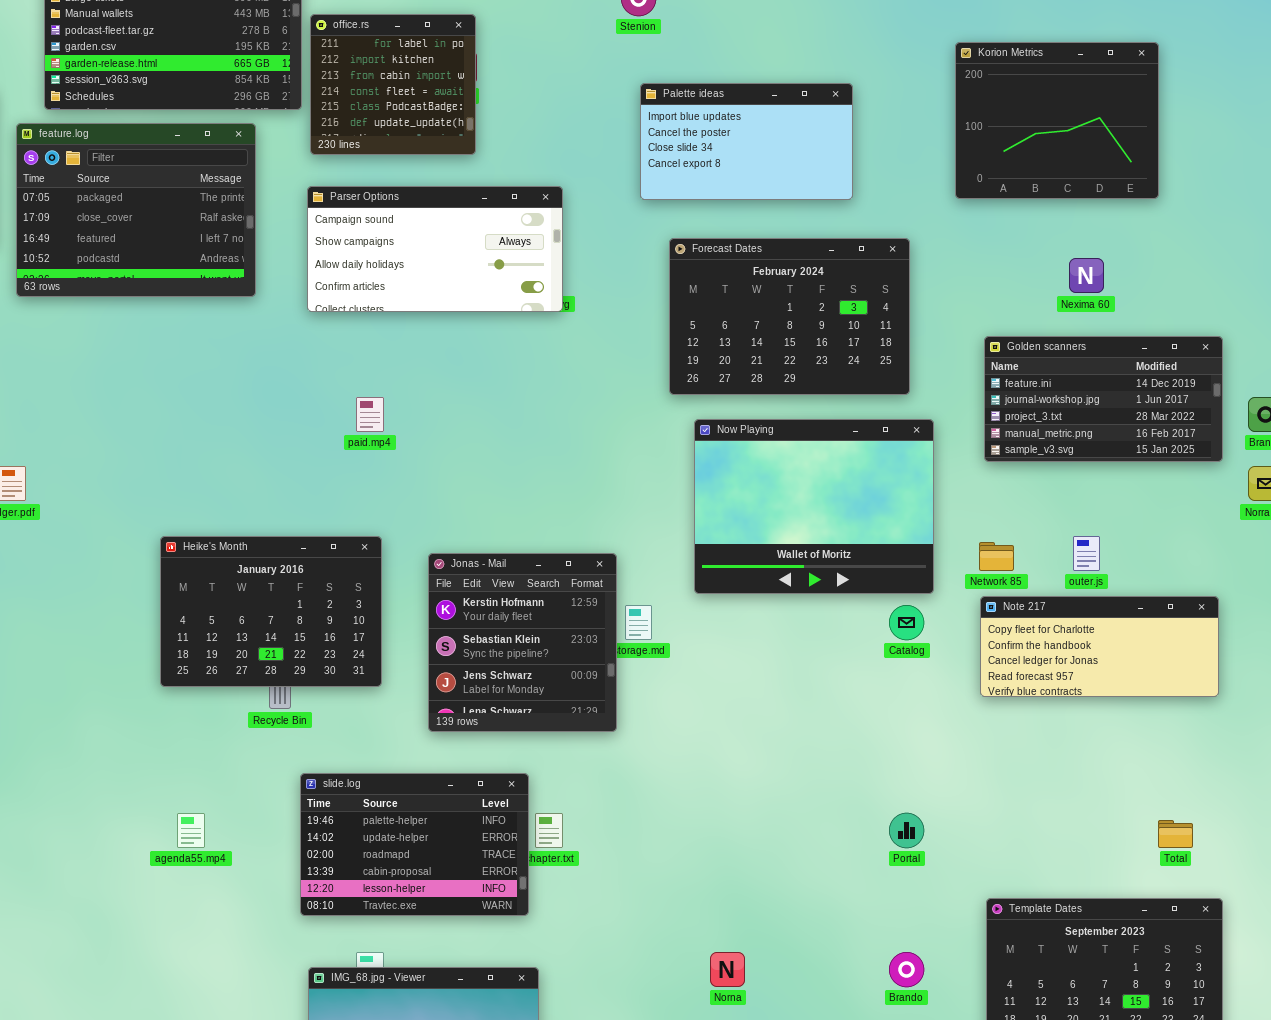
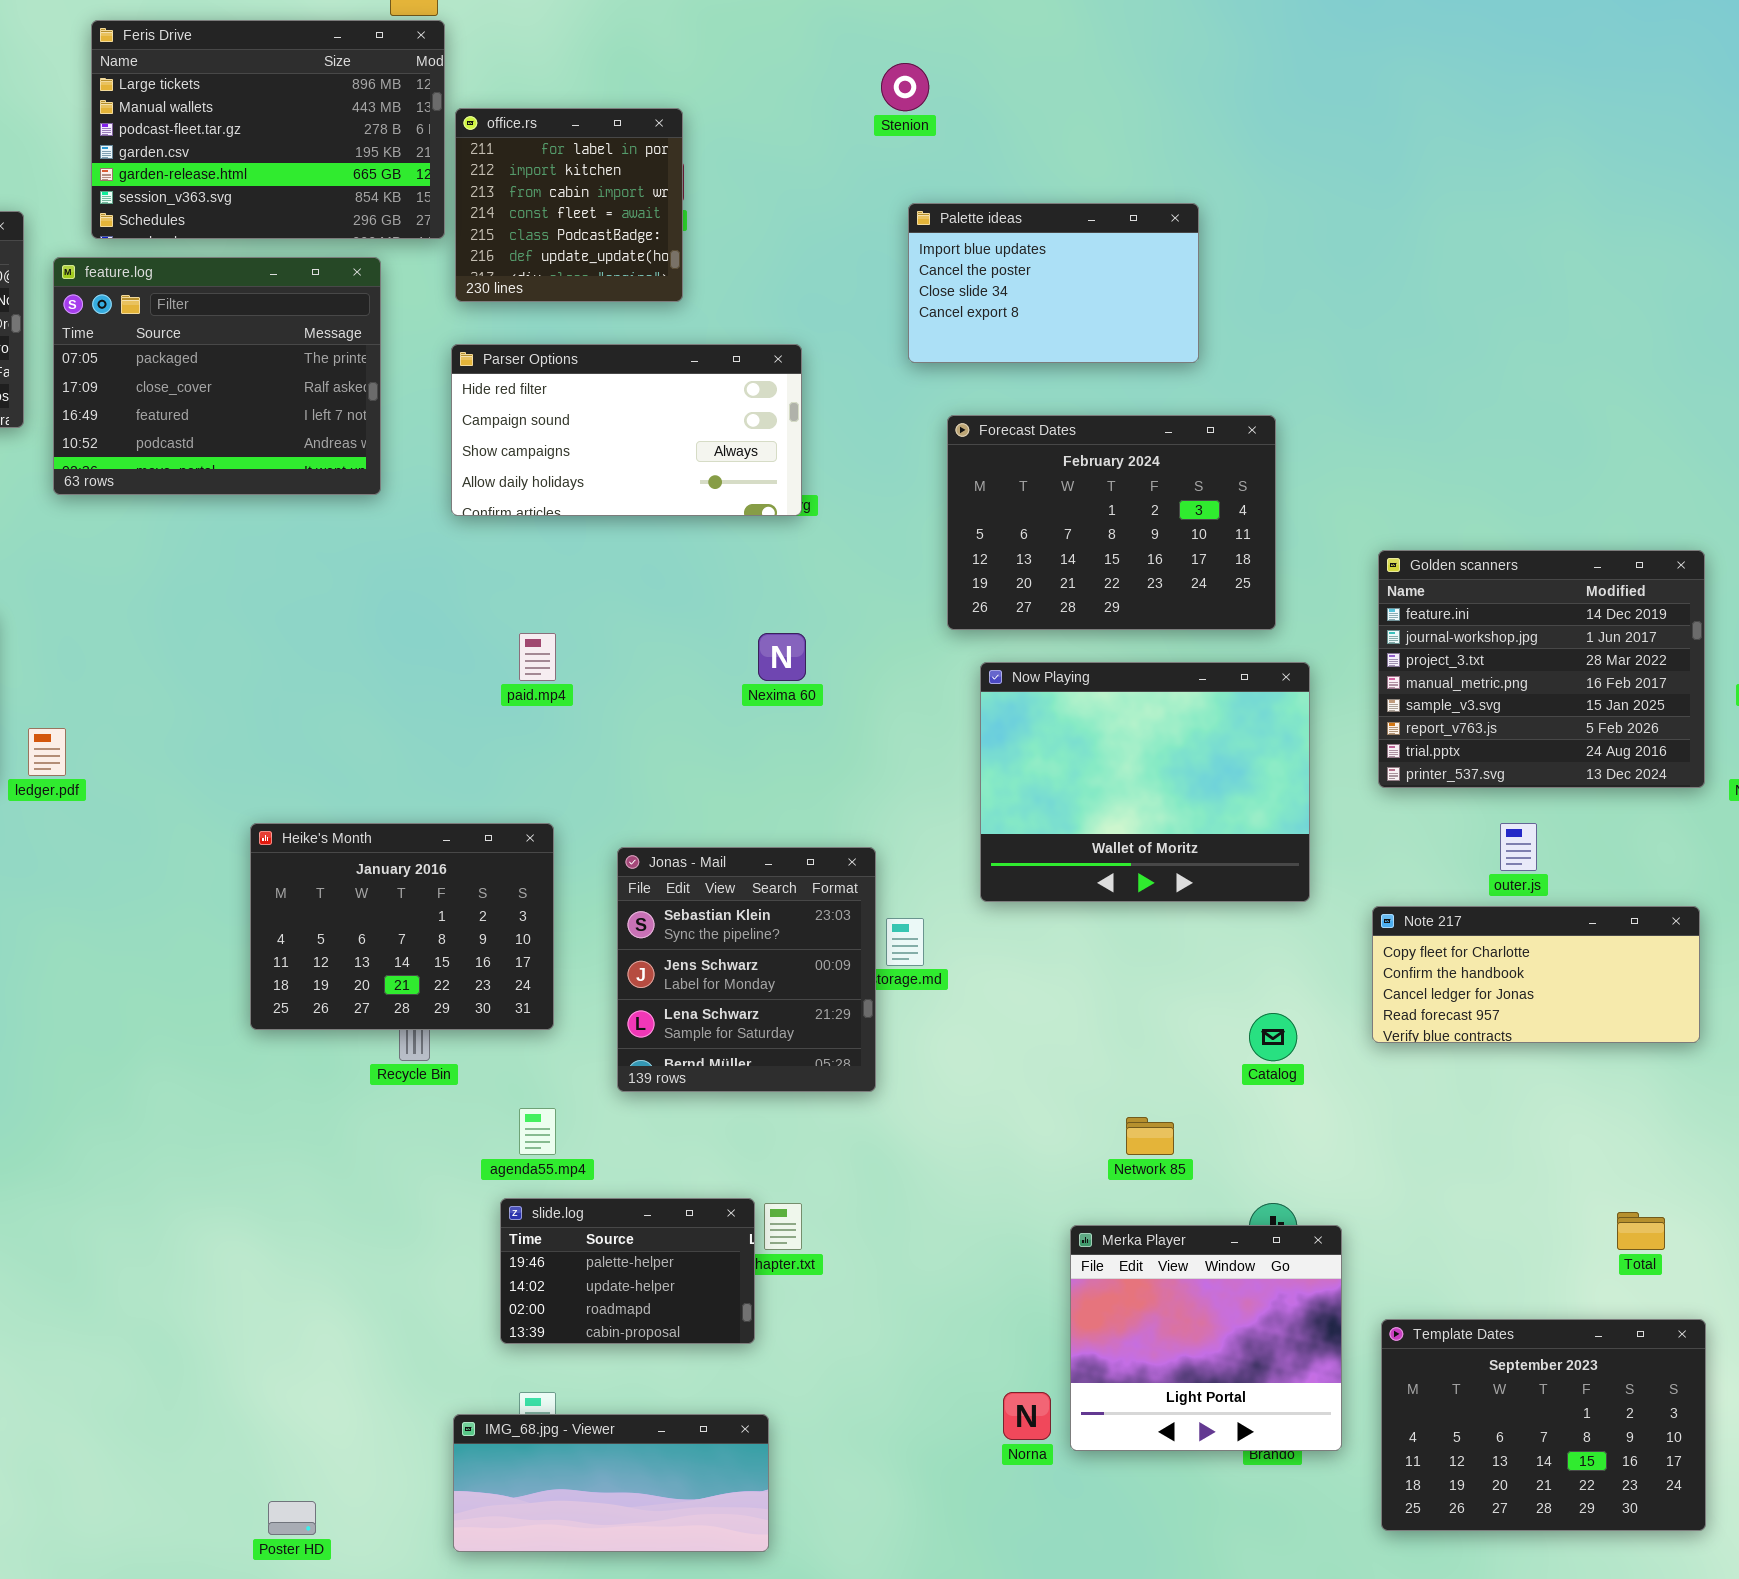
Korion Metrics: [955,42,1159,199] -> none, closed
Parser Options: [307,186,563,312] -> [451,344,802,516], scrolled up 1 row
Nexima 60: [1069,258,1104,293] -> [758,633,806,681], moved
Golden scanners: [984,336,1223,462] -> [1378,550,1705,788], resized
Network 85: [979,542,1014,571] -> [1126,1117,1174,1155], moved
Jonas - Mail: [428,553,617,732] -> [617,847,876,1092], scrolled down 1 row
Catalog: [889,605,924,640] -> [1249,1013,1297,1061], moved
slide.log: [300,773,529,916] -> [500,1198,755,1344], resized
agenda55.mp4: [177,813,205,848] -> [519,1108,556,1155], moved
Merka Player: none -> [1070,1225,1342,1451], opened

